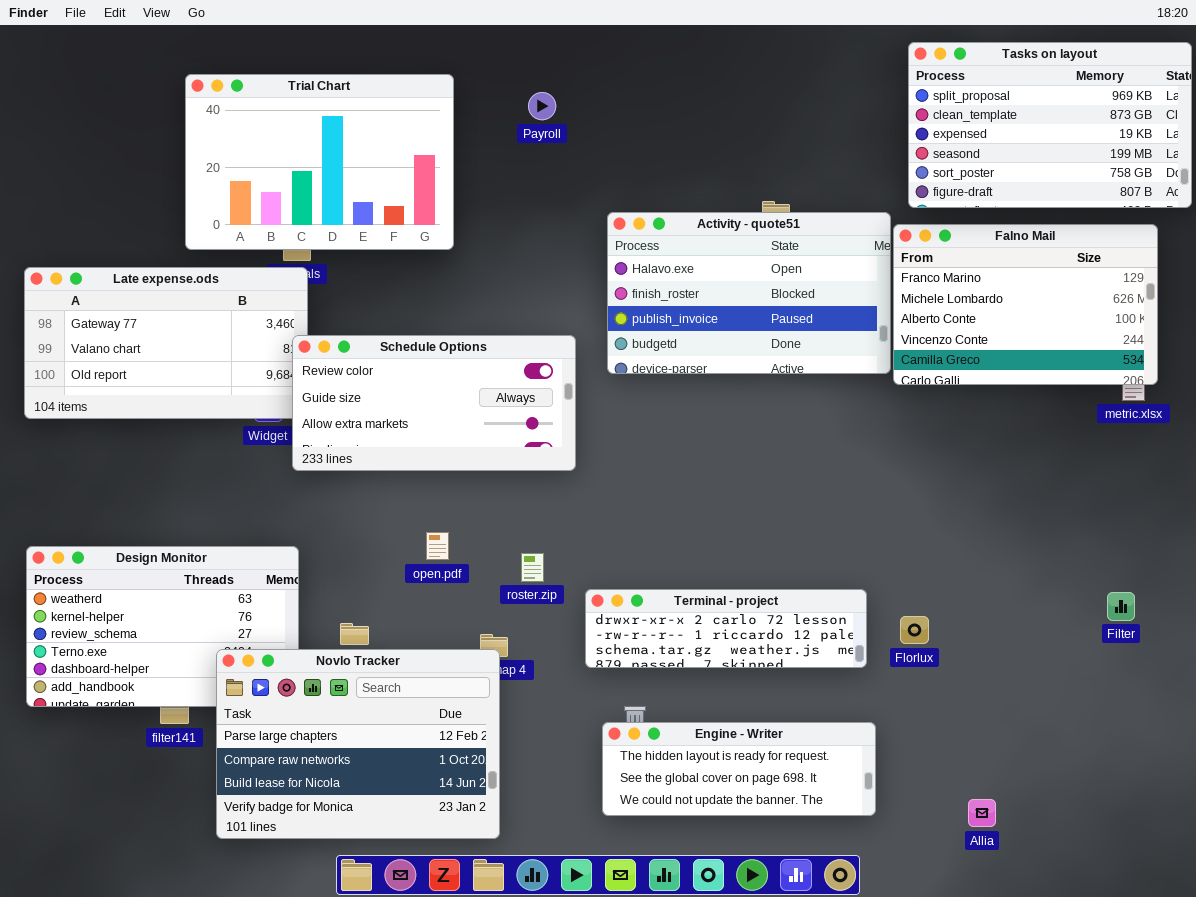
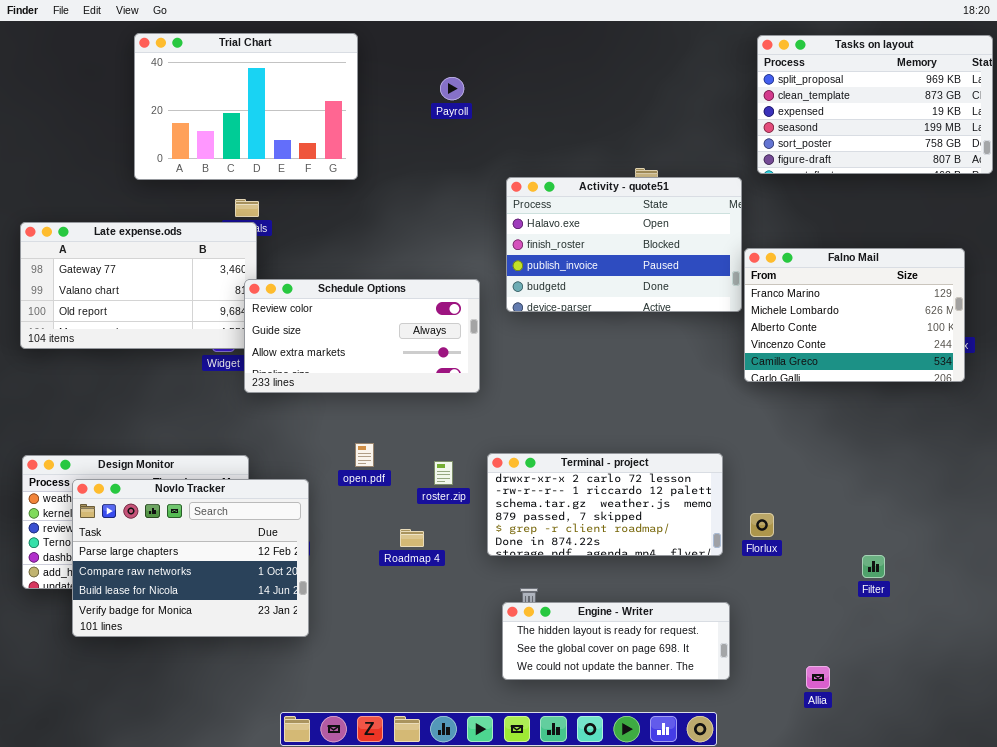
Trial Chart: [185,74,454,250] -> [134,33,358,180], moved
Falno Mail: [893,224,1158,385] -> [744,248,965,382], moved
Terminal - project: [585,589,867,668] -> [487,453,723,556], resized
Filter: [1107,592,1135,621] -> [862,555,885,578], moved
Novlo Tracker: [216,649,500,839] -> [72,479,309,637], moved

